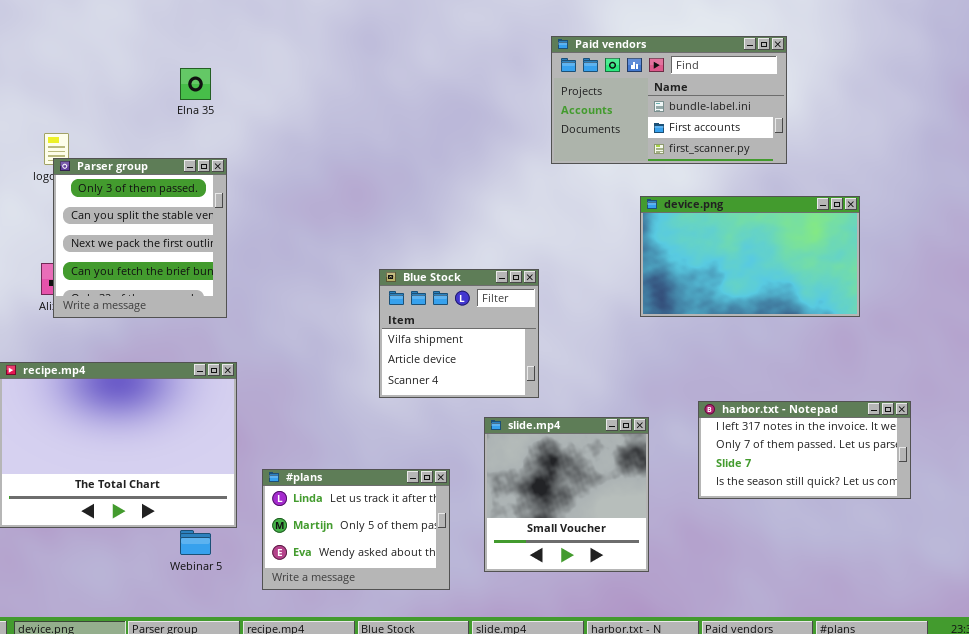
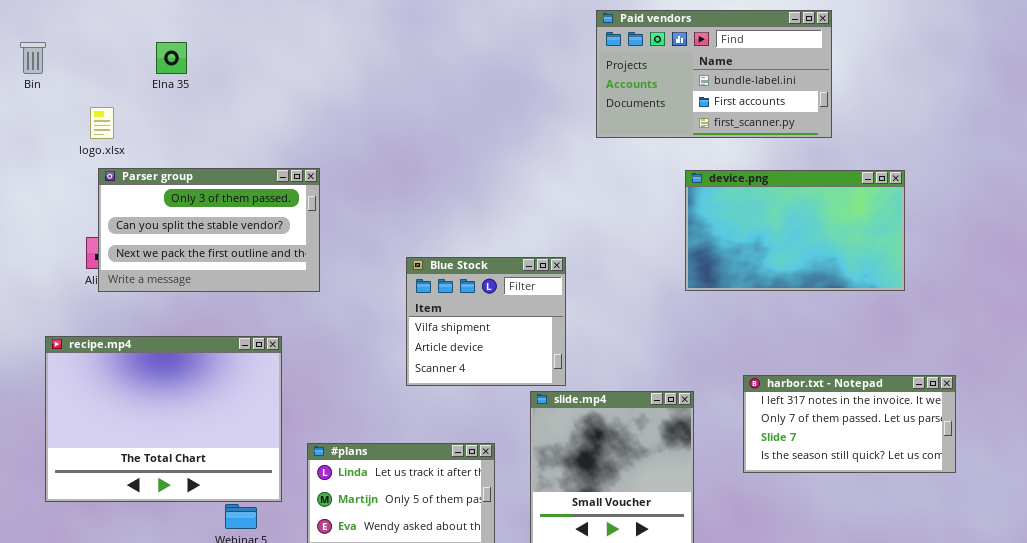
Elna 35: [180,68,211,100] -> [156,42,187,74], moved
Parser group: [53,158,227,318] -> [98,168,320,292], resized
Blue Stock: [379,269,539,398] -> [406,257,566,386], moved

